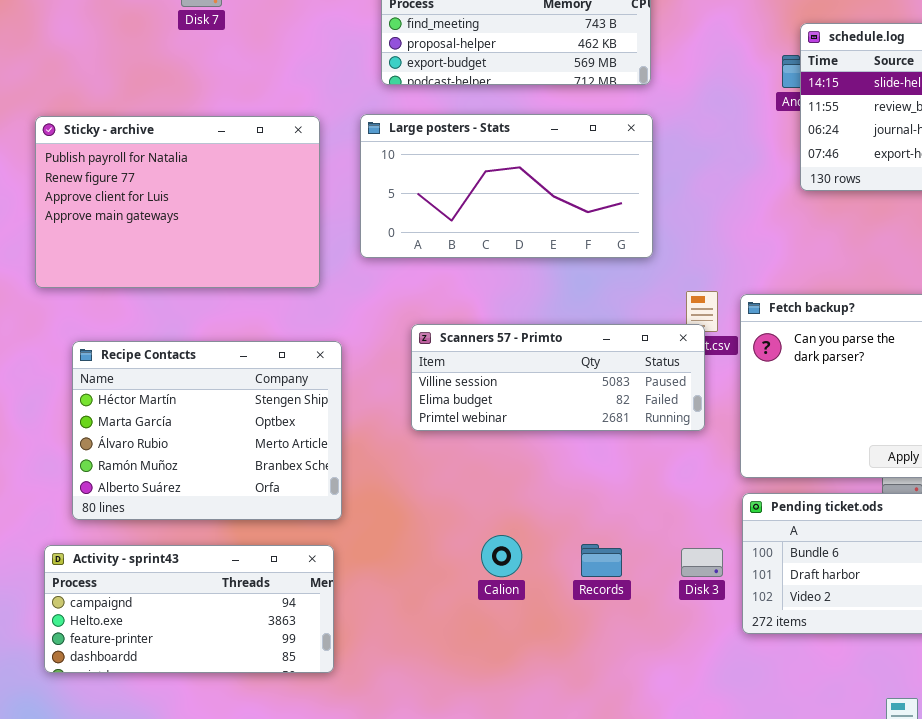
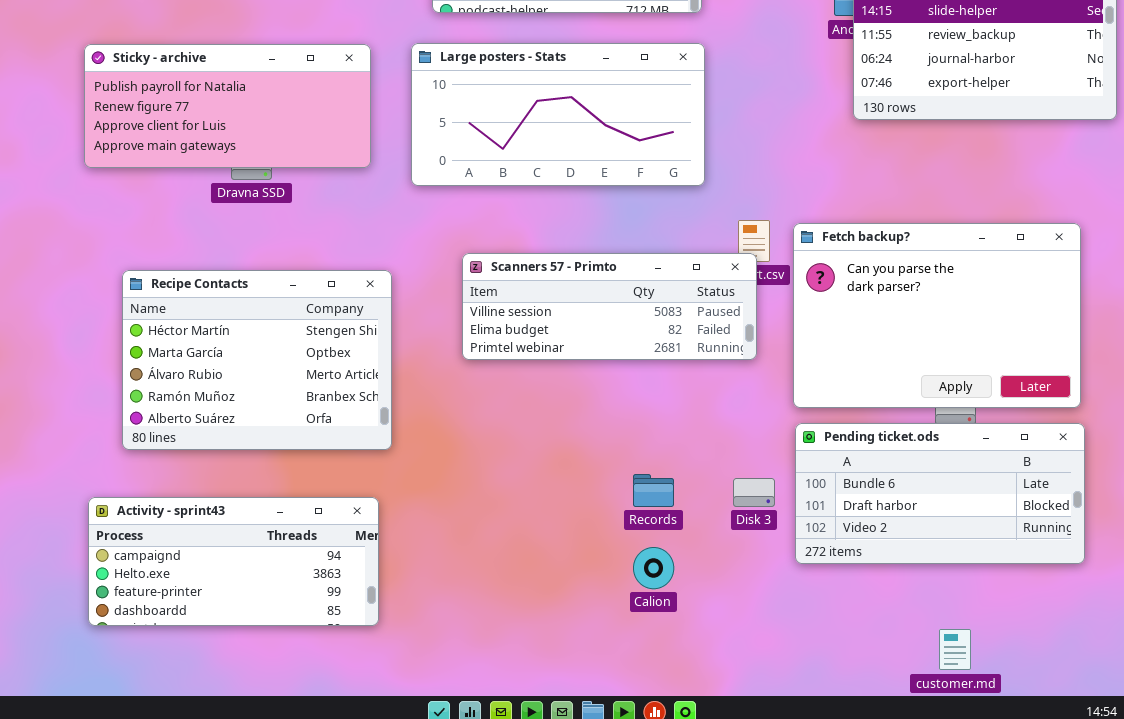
Sticky - archive: [35,116,320,288] -> [84,44,371,168], resized
Calion: [481,535,522,577] -> [633,547,674,589], moved
Activity - sprint43: [44,545,334,673] -> [88,497,379,626], moved

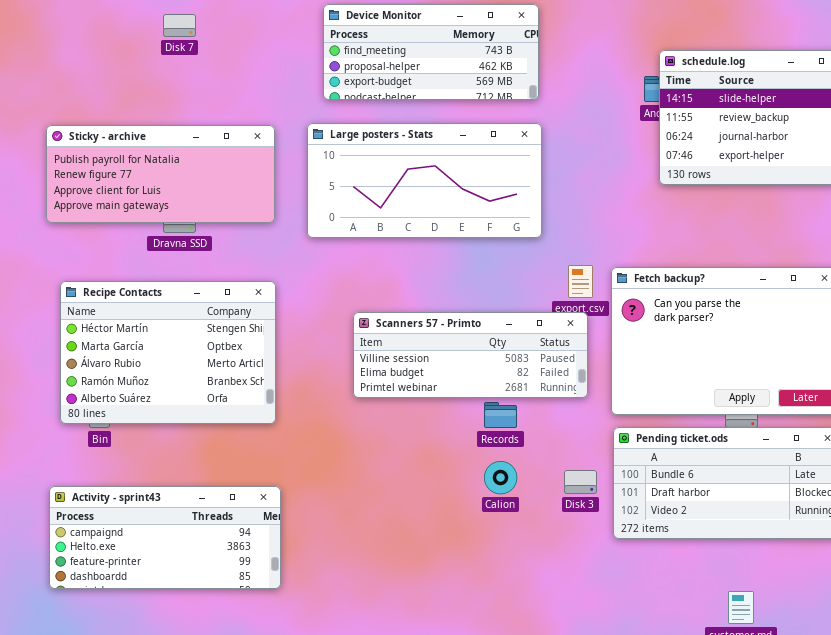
Scanners 57 - Primto: [462,253,757,360] -> [353,312,588,398], moved
Recipe Contacts: [122,270,392,450] -> [60,281,276,424], moved
Records: [633,474,674,507] -> [484,402,517,428], moved
Calion: [633,547,674,589] -> [484,461,517,494], moved

